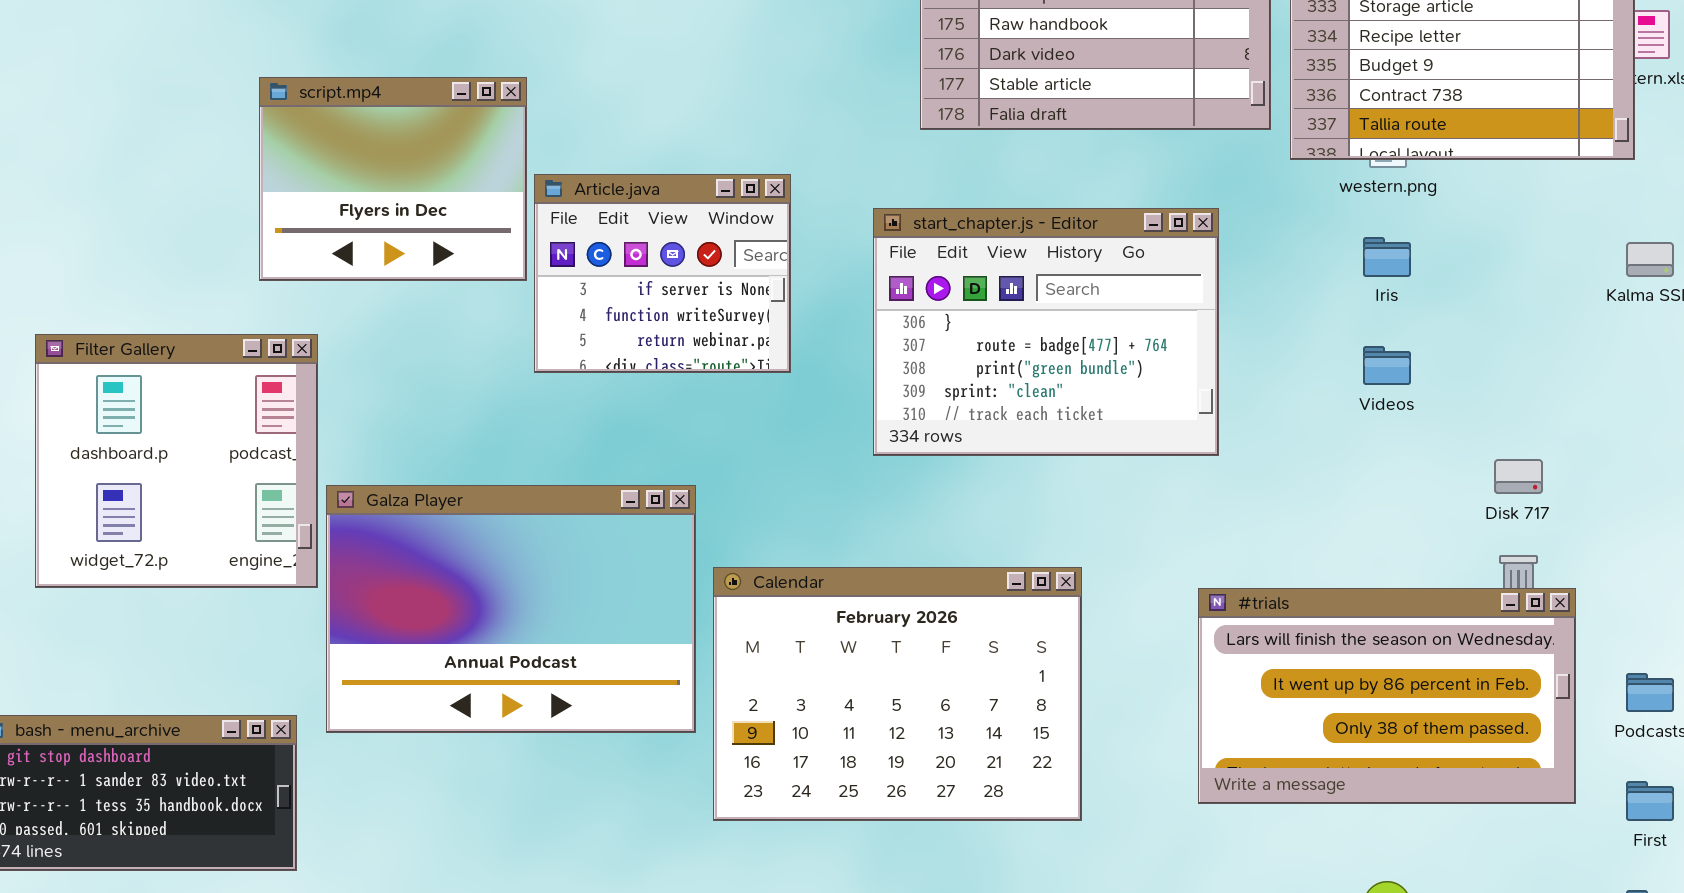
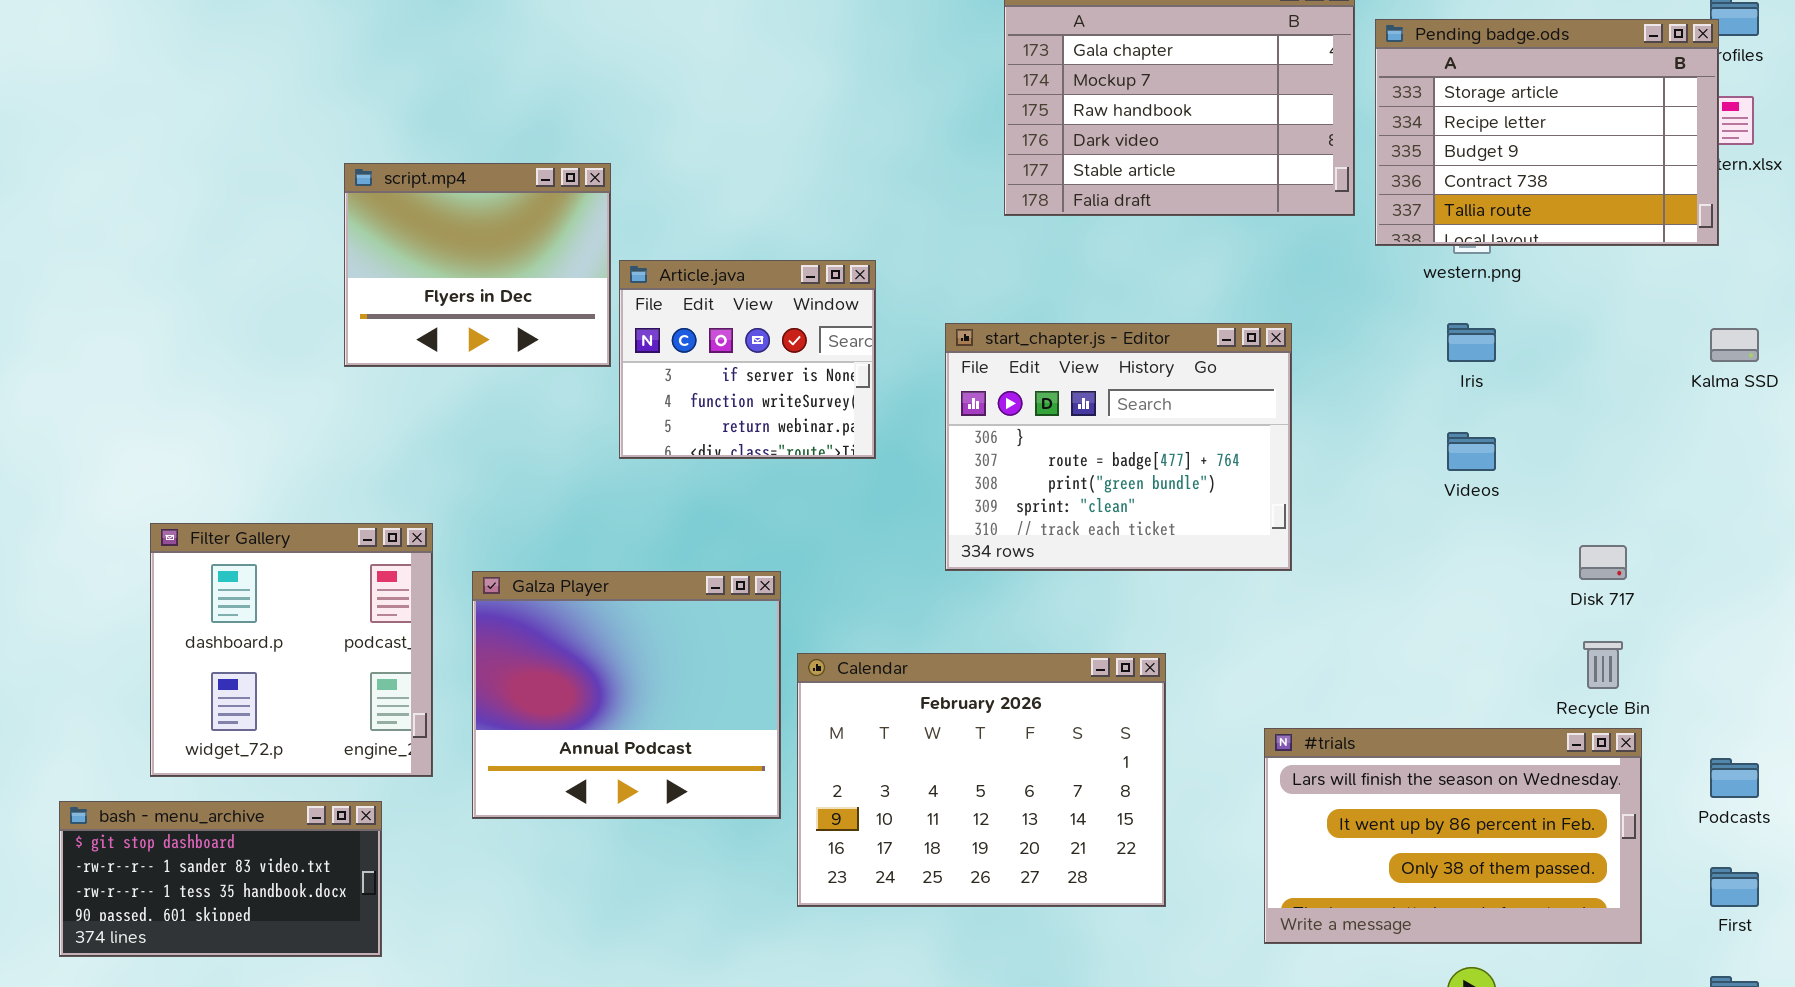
start_chapter.js - Editor: [873,208,1219,456] -> [945,323,1292,571], moved
Filter Gallery: [35,334,318,588] -> [150,523,433,777], moved
Galza Player: [326,485,696,733] -> [472,571,781,819], resized
#trials: [1198,588,1576,804] -> [1264,728,1642,944], moved

